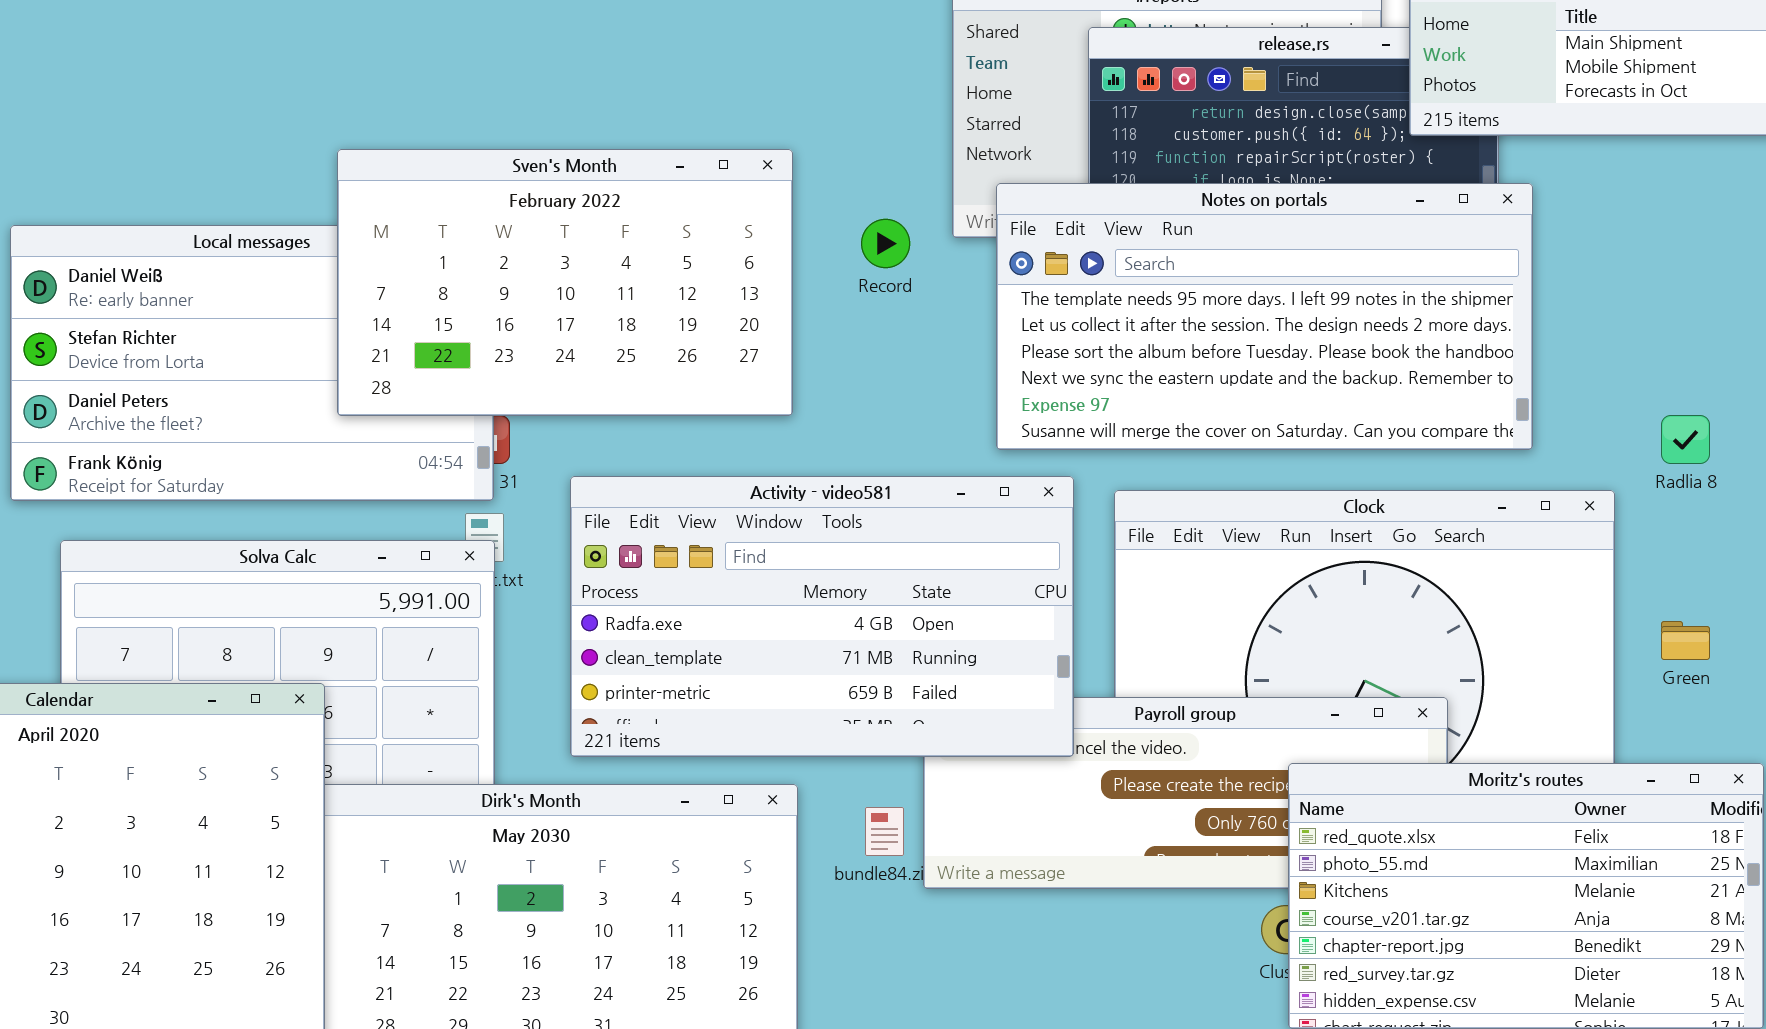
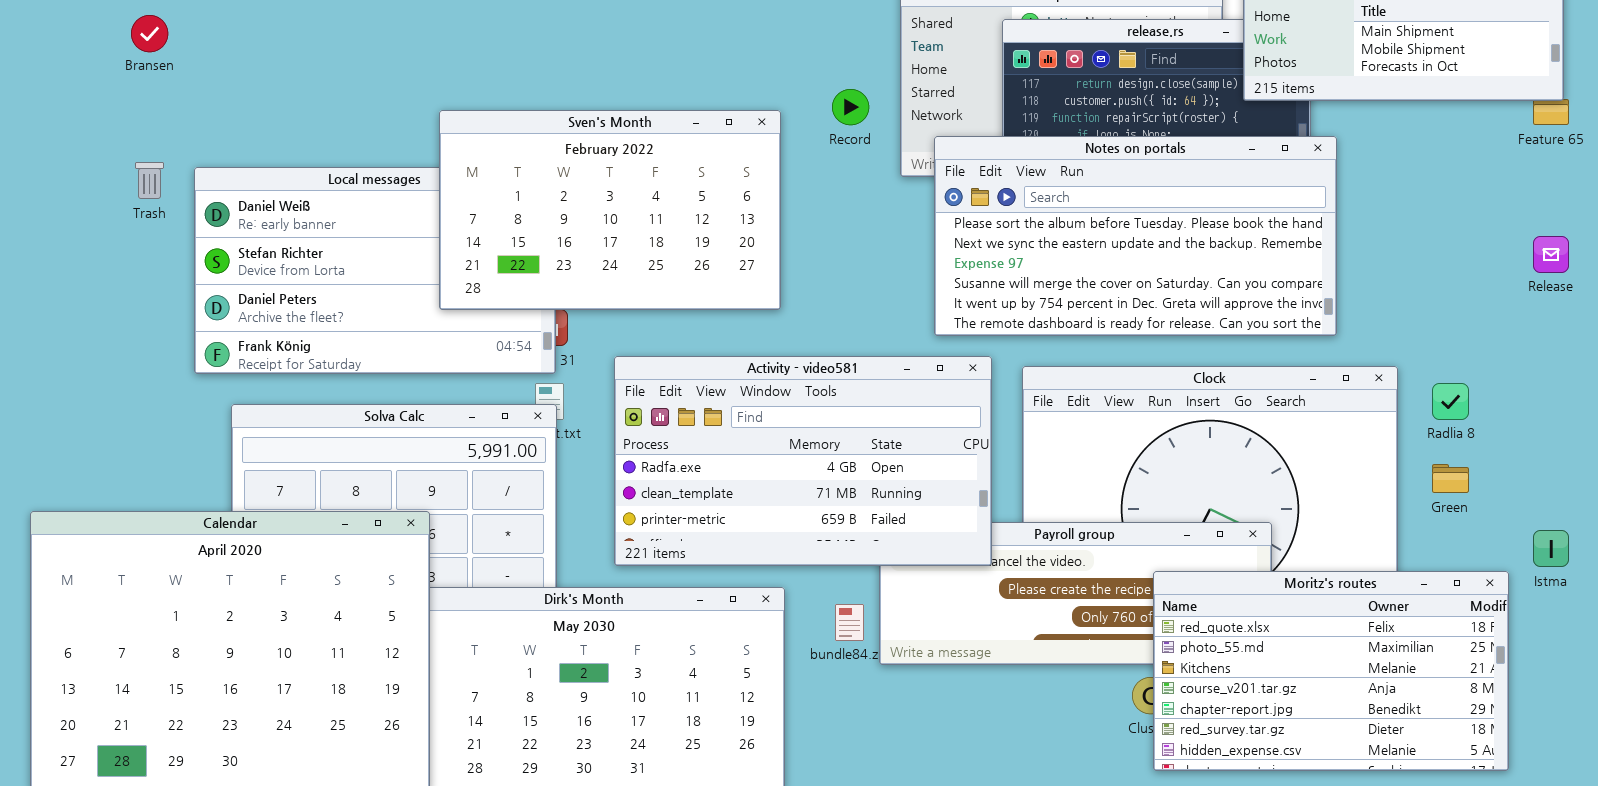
Notes on portals: [996,183,1533,450] -> [934,136,1337,336], scrolled down 2 rows
Record: [861,219,910,268] -> [832,89,869,125], moved
Radlia 8: [1661,415,1710,464] -> [1432,383,1469,420], moved

